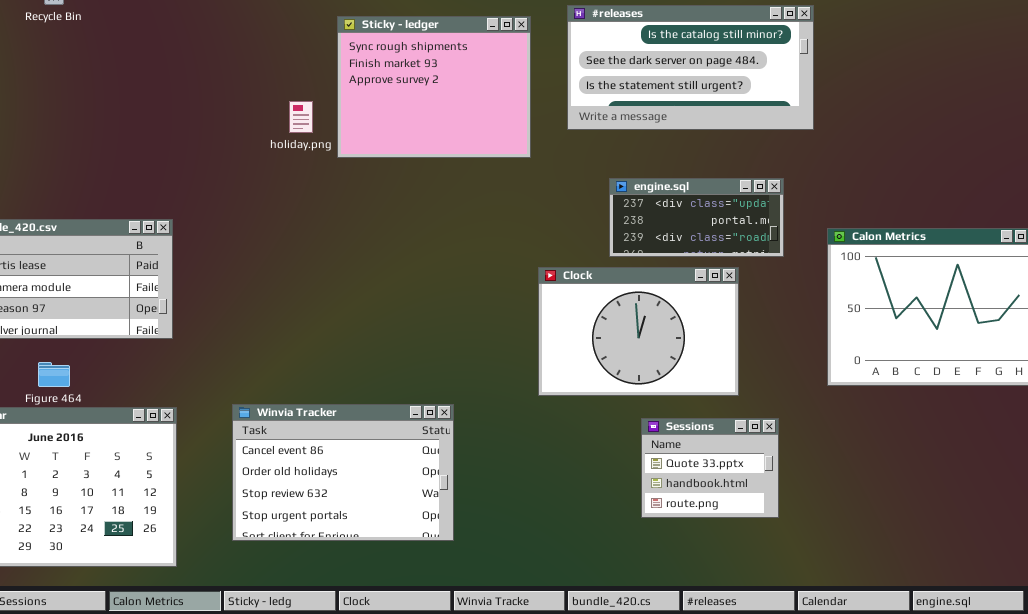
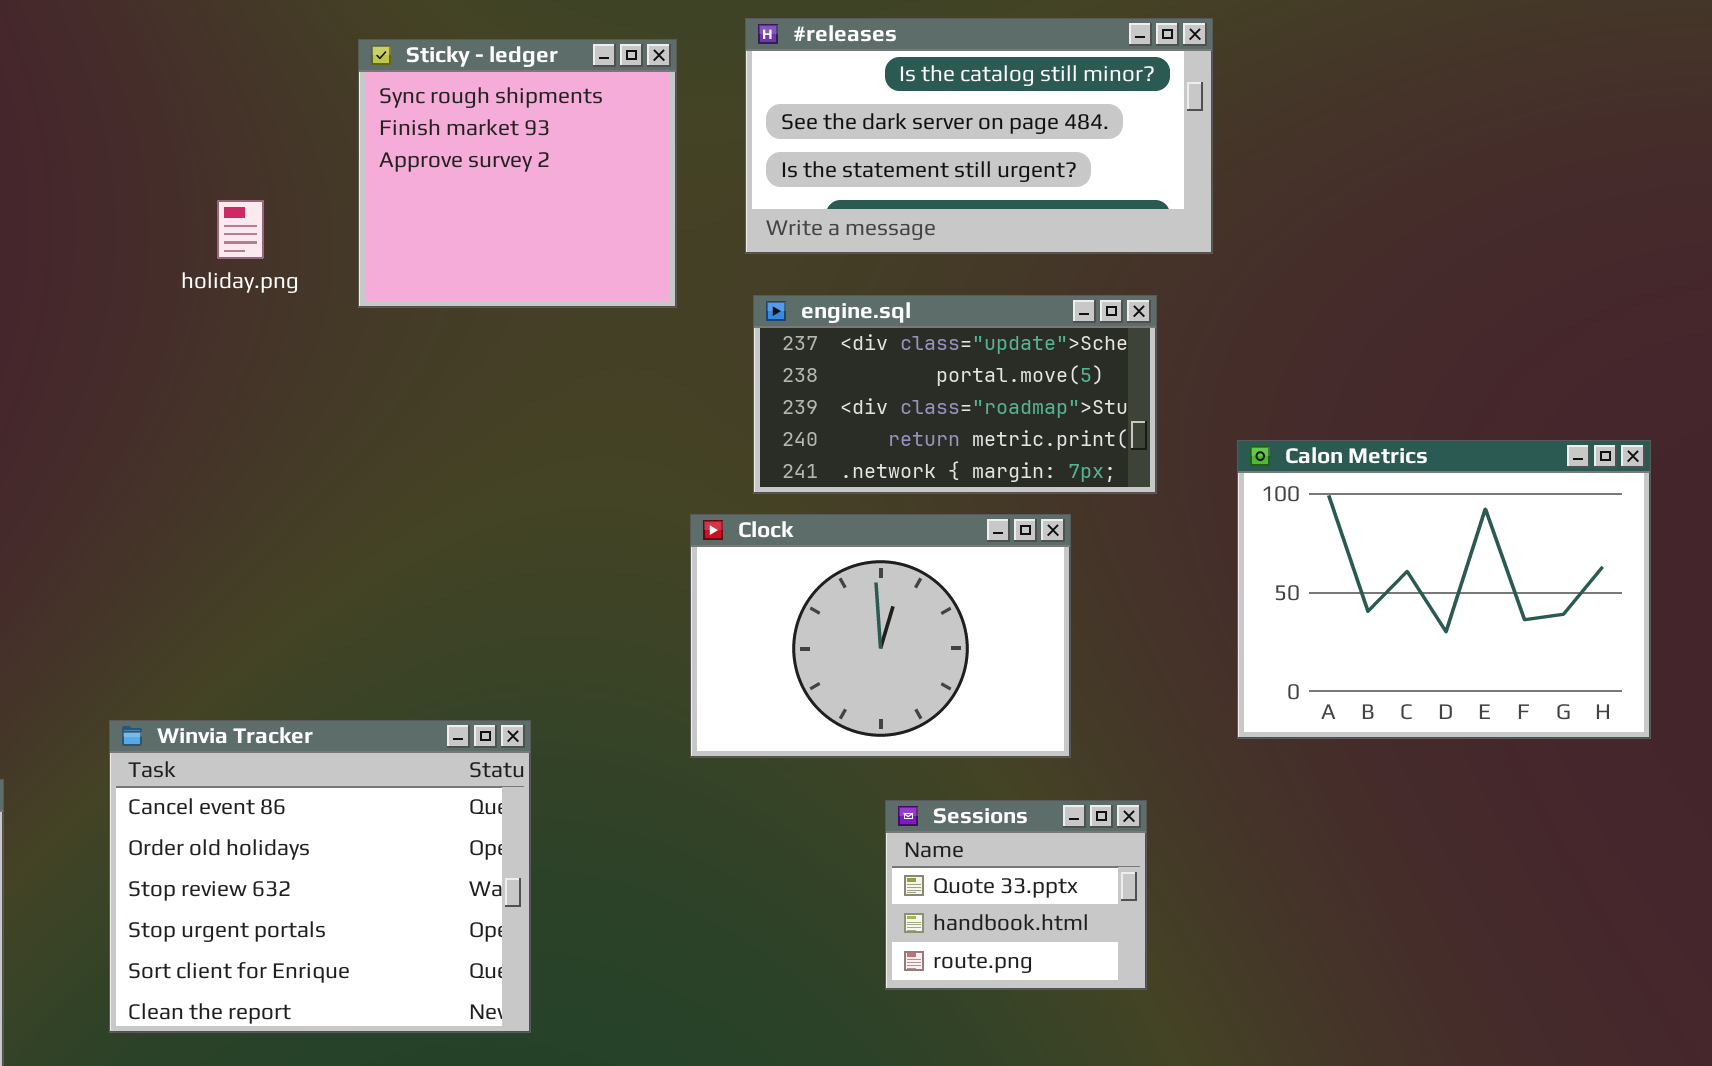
Sticky - ledger: [337,16,531,158] -> [358,39,677,308], resized
engine.sql: [609,178,784,257] -> [753,295,1157,494], resized
Winvia Tracker: [232,404,454,541] -> [109,720,531,1033], resized

